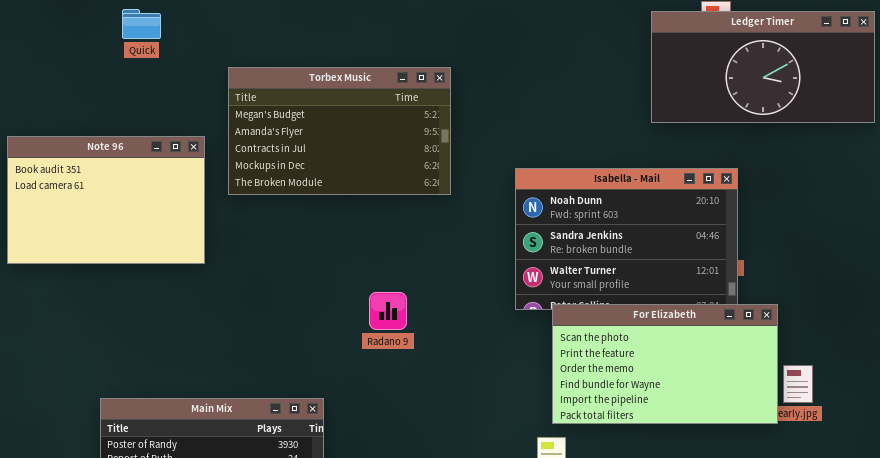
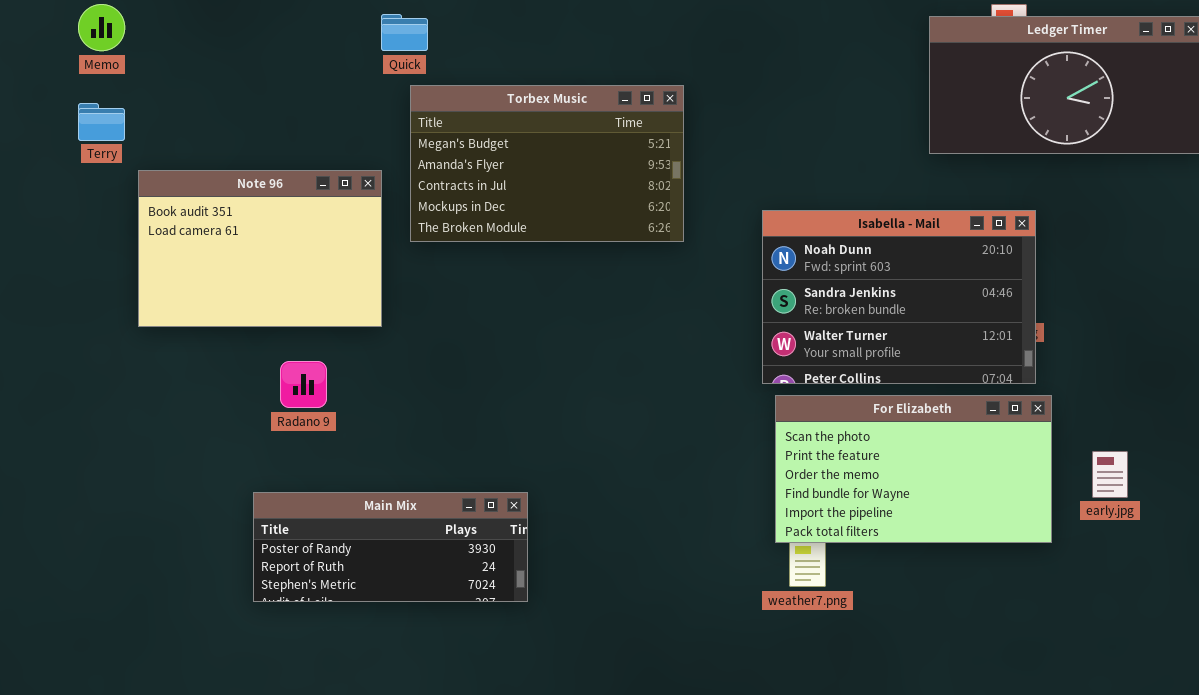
Quick: [122,9,161,39] -> [381,14,428,51], moved
Radano 9: [369,292,407,330] -> [280,361,327,408], moved
For Elizabeth: [552,304,778,424] -> [775,395,1052,543], moved

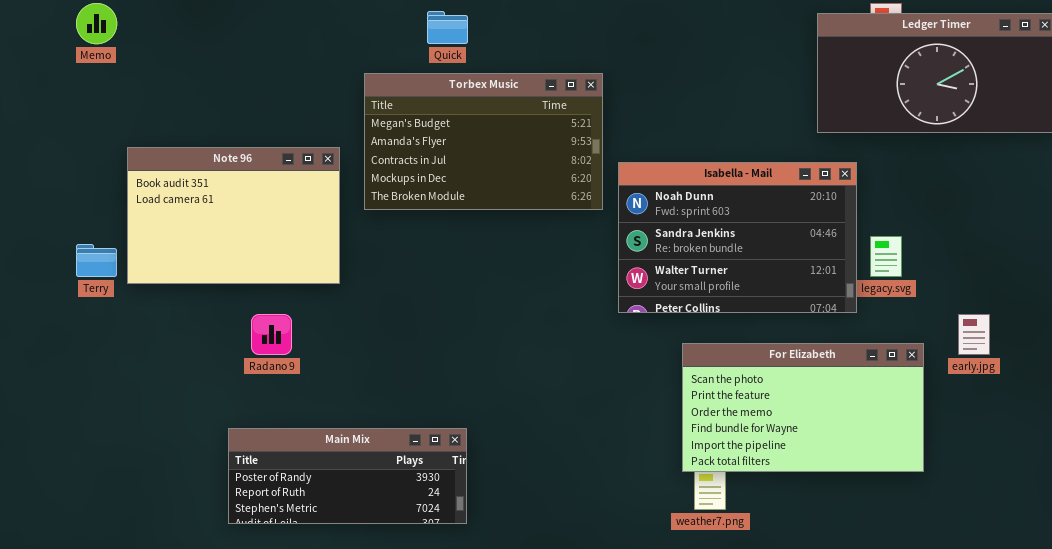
Quick: [381,14,428,51] -> [427,11,468,44], moved
Terry: [78,103,125,141] -> [76,244,117,277], moved
Isabella - Mail: [762,210,1036,384] -> [618,162,857,313], moved
early.jpg: [1092,451,1128,498] -> [958,314,990,355], moved

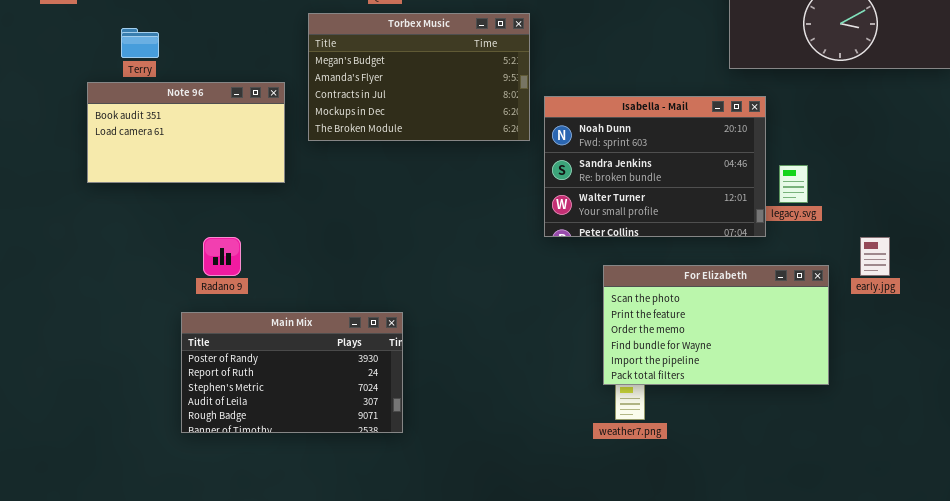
Note 96: [127,147,340,284] -> [87,82,285,183], resized
Terry: [76,244,117,277] -> [121,28,159,58], moved
Main Mix: [228,428,467,524] -> [181,312,403,433], resized

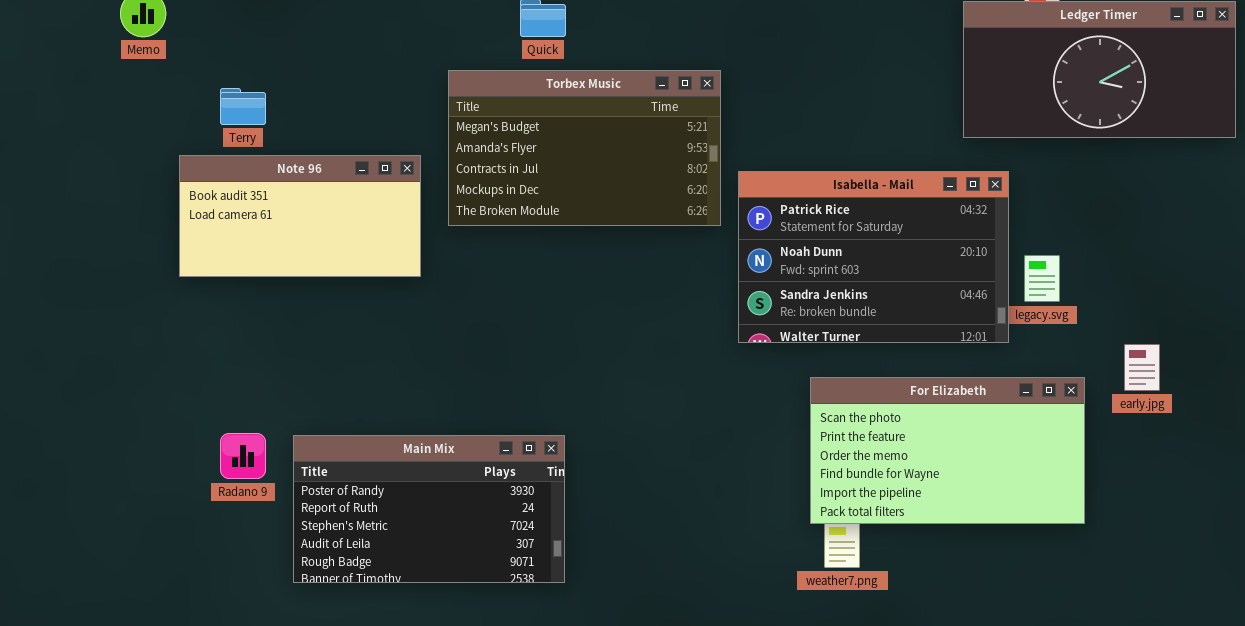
Isabella - Mail: [544,96,766,237] -> [738,171,1009,343], scrolled up 1 row
Radano 9: [203,237,241,276] -> [220,433,266,479], moved

